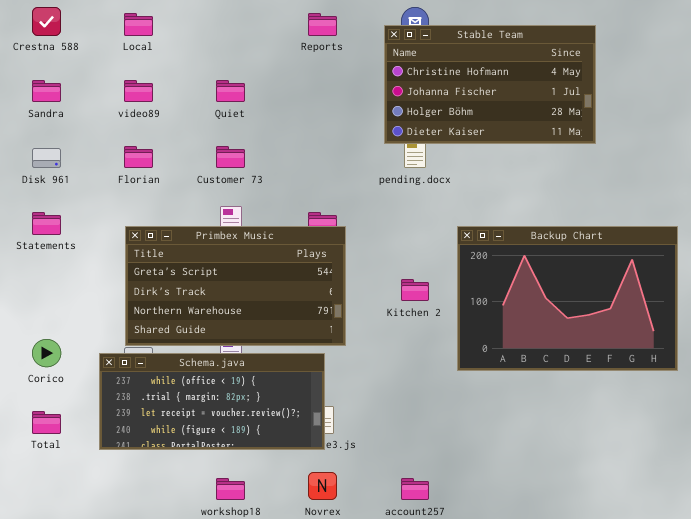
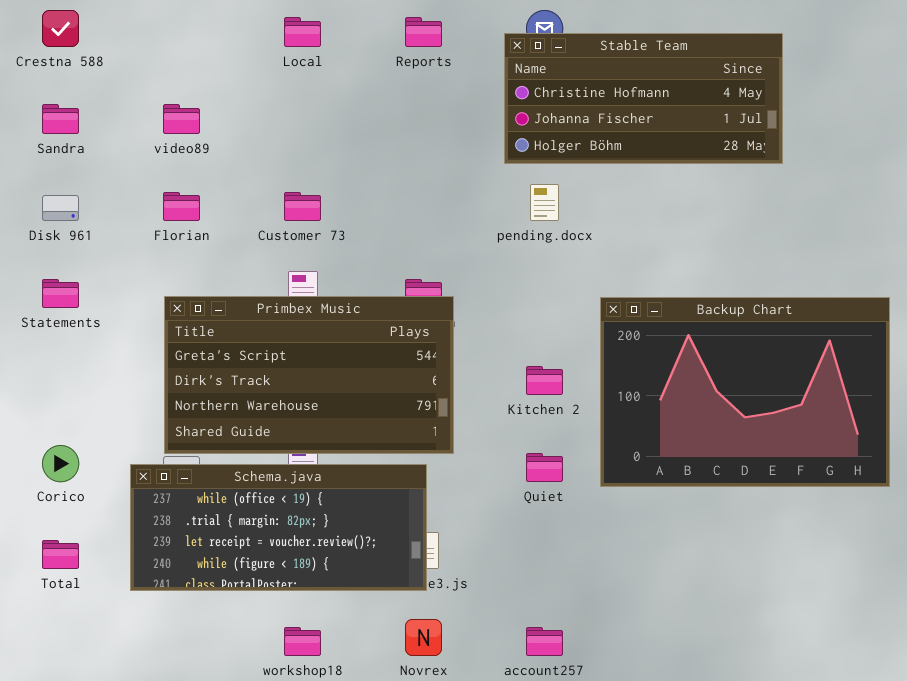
Local: [124,13,153,36] -> [284,17,321,47], moved
Stable Team: [384,25,596,144] -> [504,33,783,164], resized
Quiet: [216,80,245,102] -> [526,453,563,482], moved

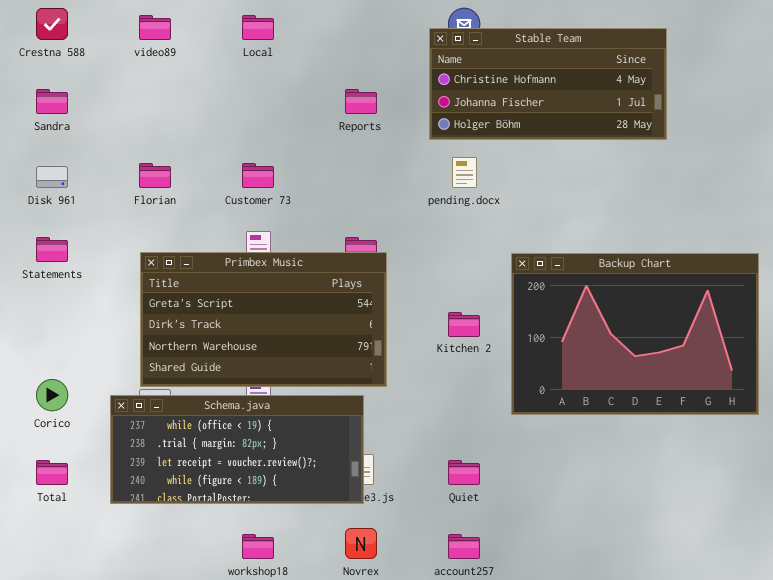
Reports: [405,17,442,47] -> [345,89,377,114], moved
video89: [163,104,200,134] -> [139,15,171,40], moved
Quiet: [526,453,563,482] -> [448,460,480,485], moved

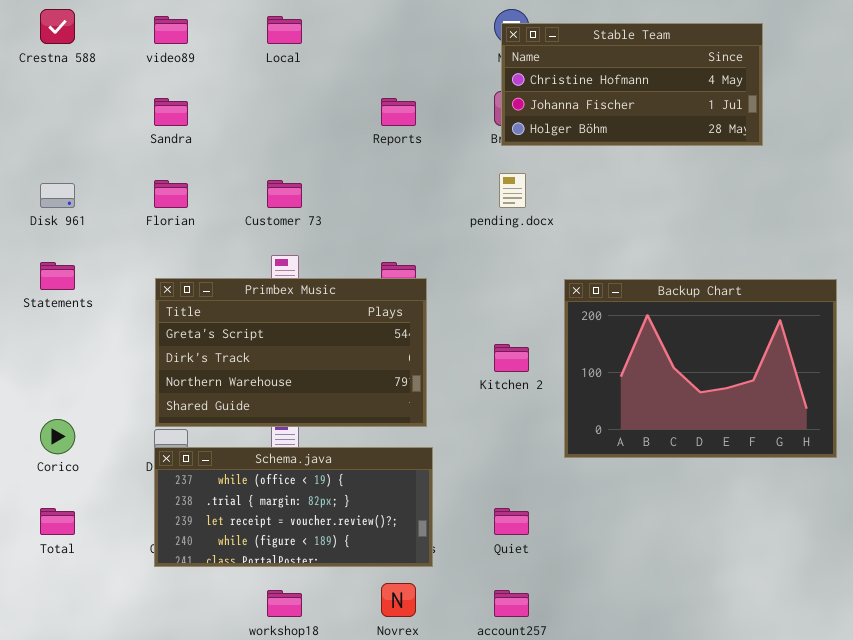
Stable Team: [429,28,667,140] -> [501,23,763,146], moved
Sandra: [36,89,68,114] -> [154,98,188,126], moved
Schema.java: [110,395,364,504] -> [154,447,433,567], moved

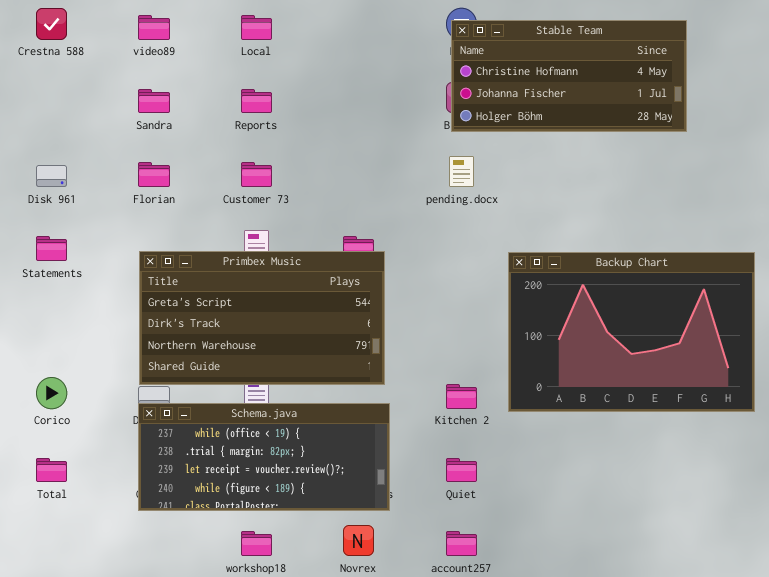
Reports: [381,98,416,126] -> [241,89,272,113], moved
Kitchen 2: [494,344,529,372] -> [446,384,477,409], moved

